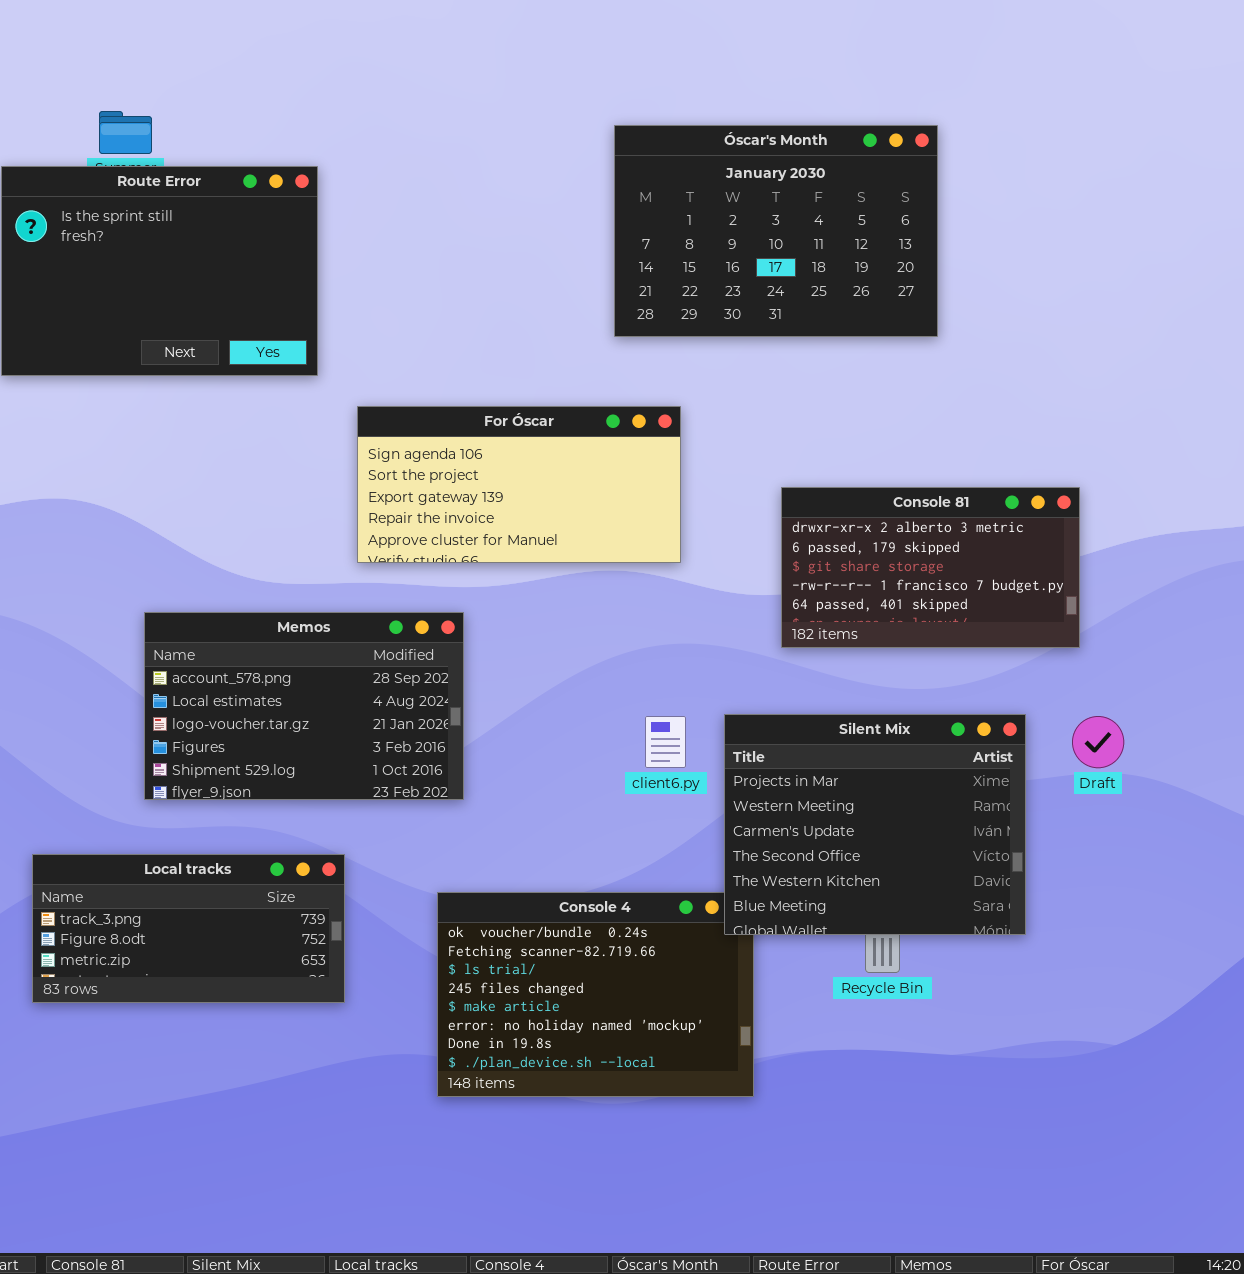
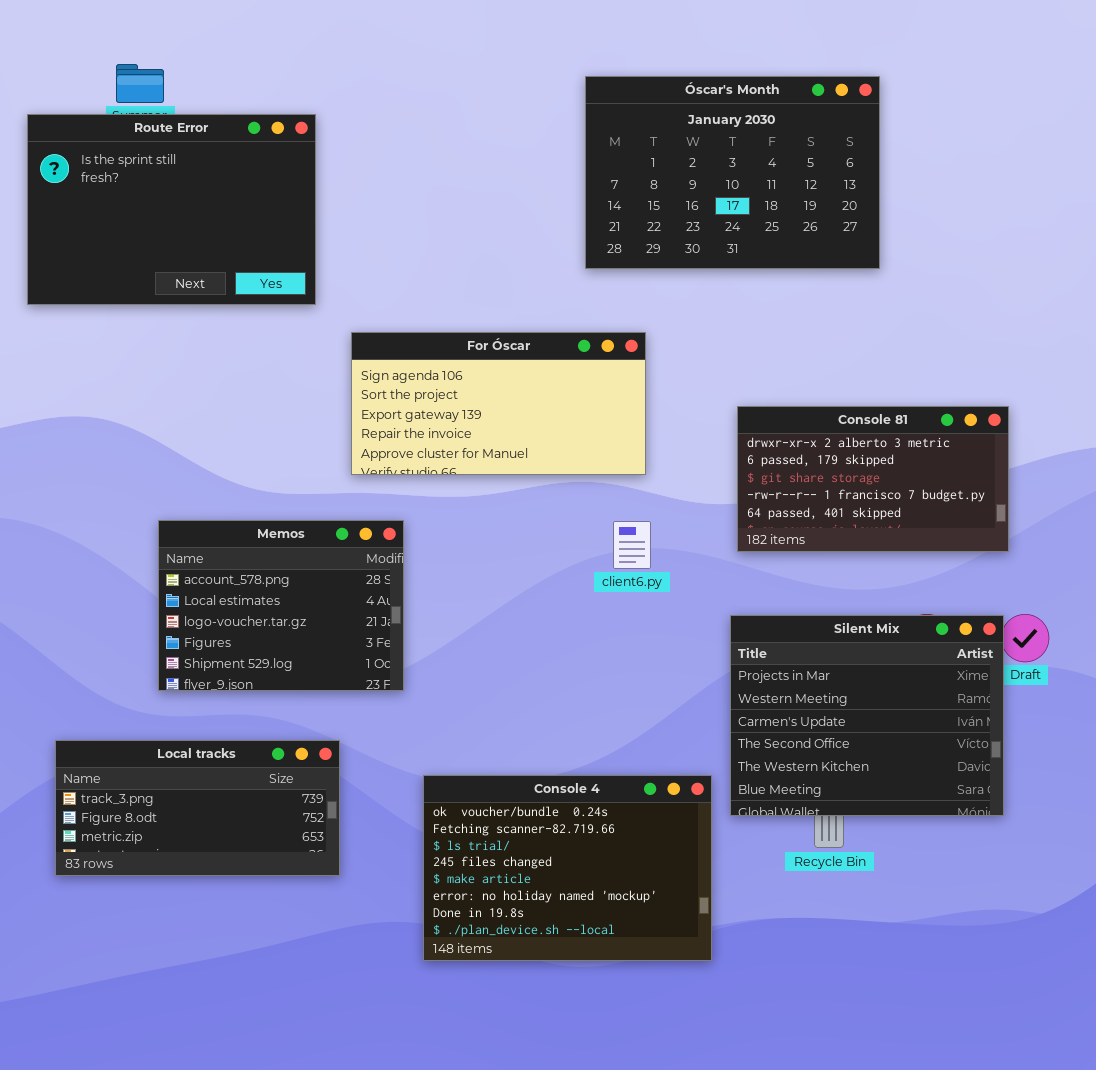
Memos: [144,612,464,800] -> [158,520,404,691], resized
Silent Mix: [724,714,1026,935] -> [730,615,1004,816], moved
client6.py: [645,716,686,768] -> [613,521,651,569], moved

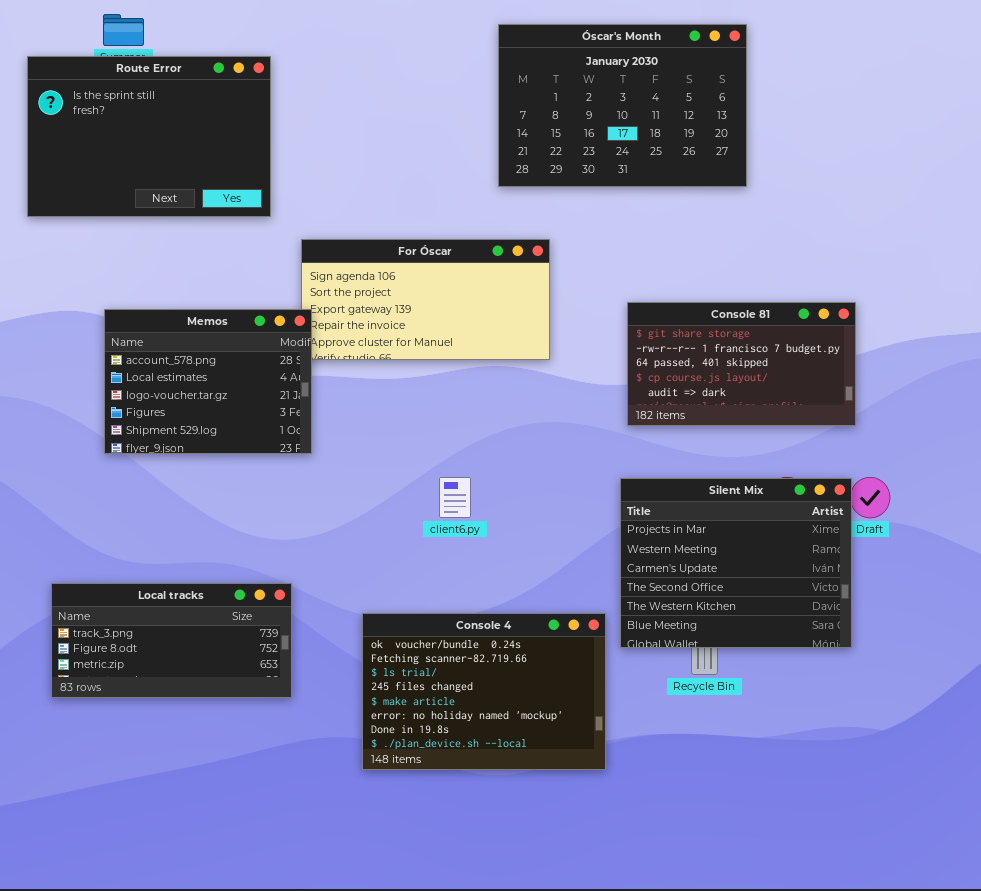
Console 81: [737,406,1009,552] -> [627,302,856,426], scrolled down 2 rows
Memos: [158,520,404,691] -> [104,309,312,454], moved
client6.py: [613,521,651,569] -> [439,477,471,518], moved

